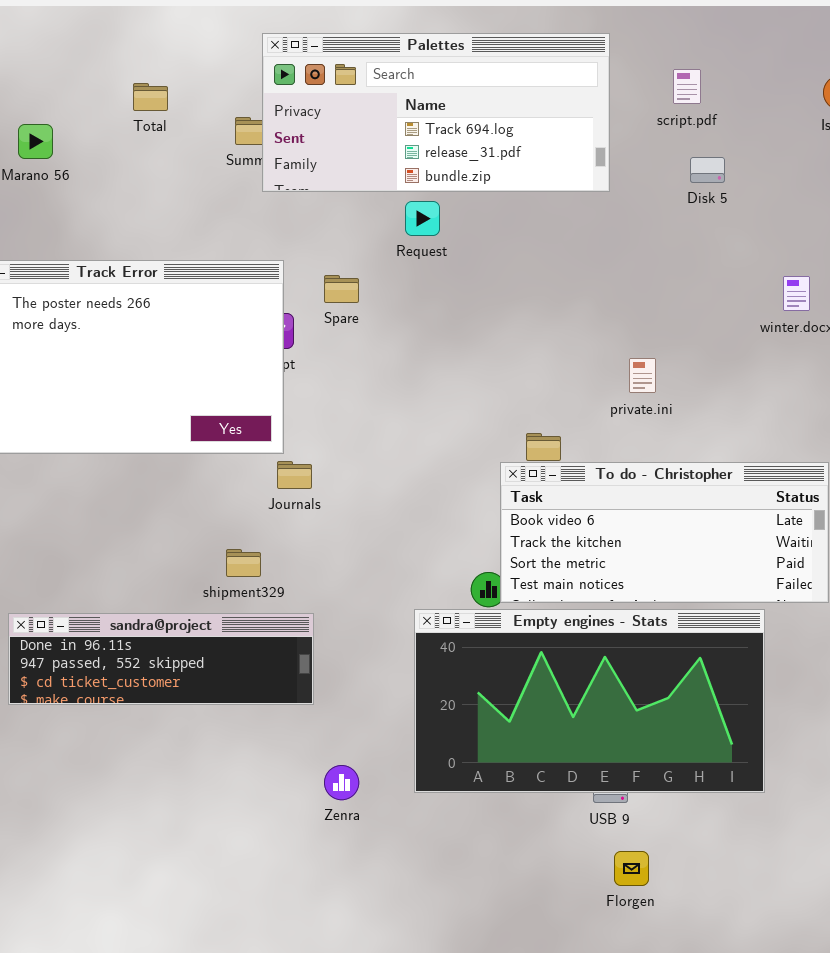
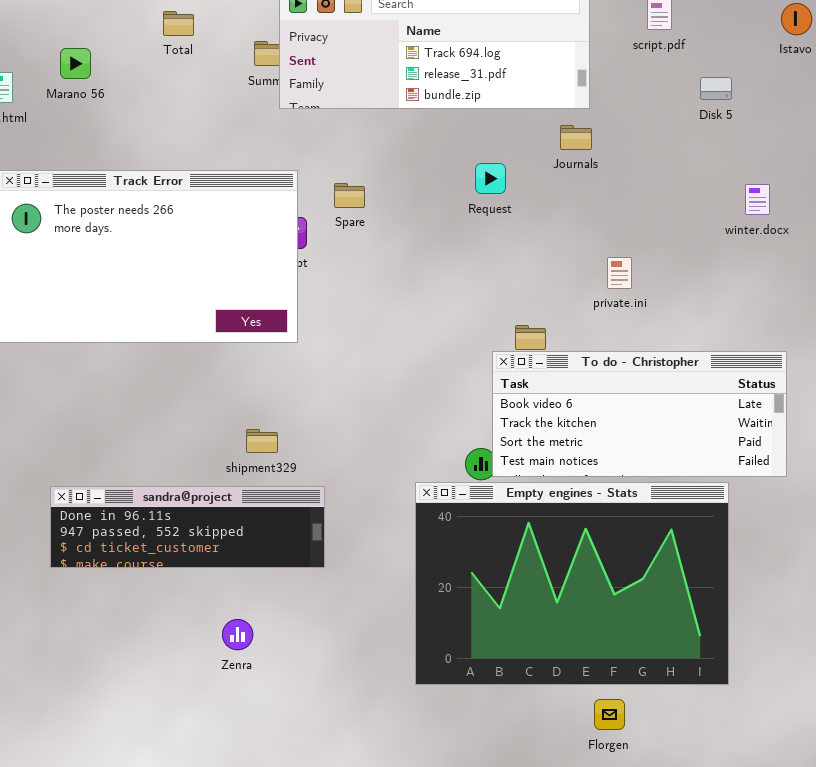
Disk 5: [690,157,725,183] -> [700,77,732,100], moved
Request: [405,201,440,236] -> [475,163,506,194], moved
Journals: [277,461,312,489] -> [560,125,592,150], moved
Empty engines - Stats: [414,609,765,793] -> [415,482,729,685], resized
Zenra: [324,765,359,800] -> [222,619,253,650], moved

